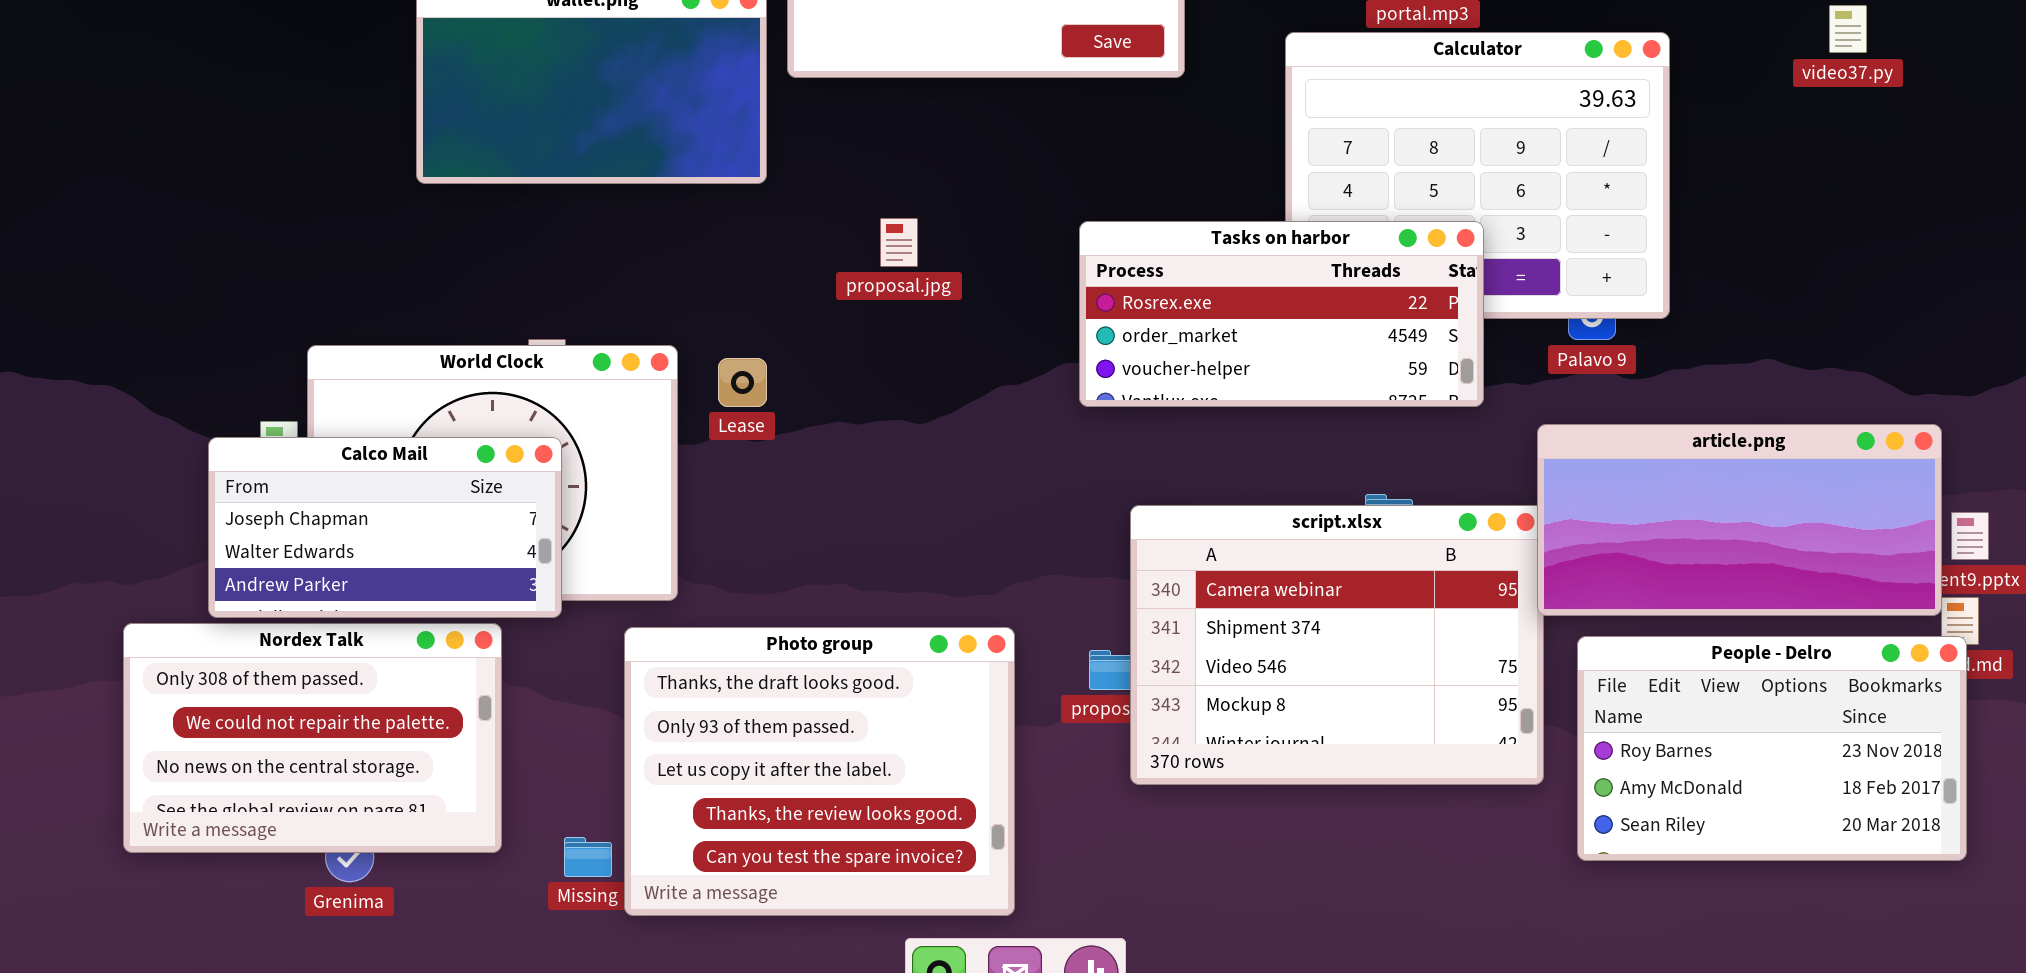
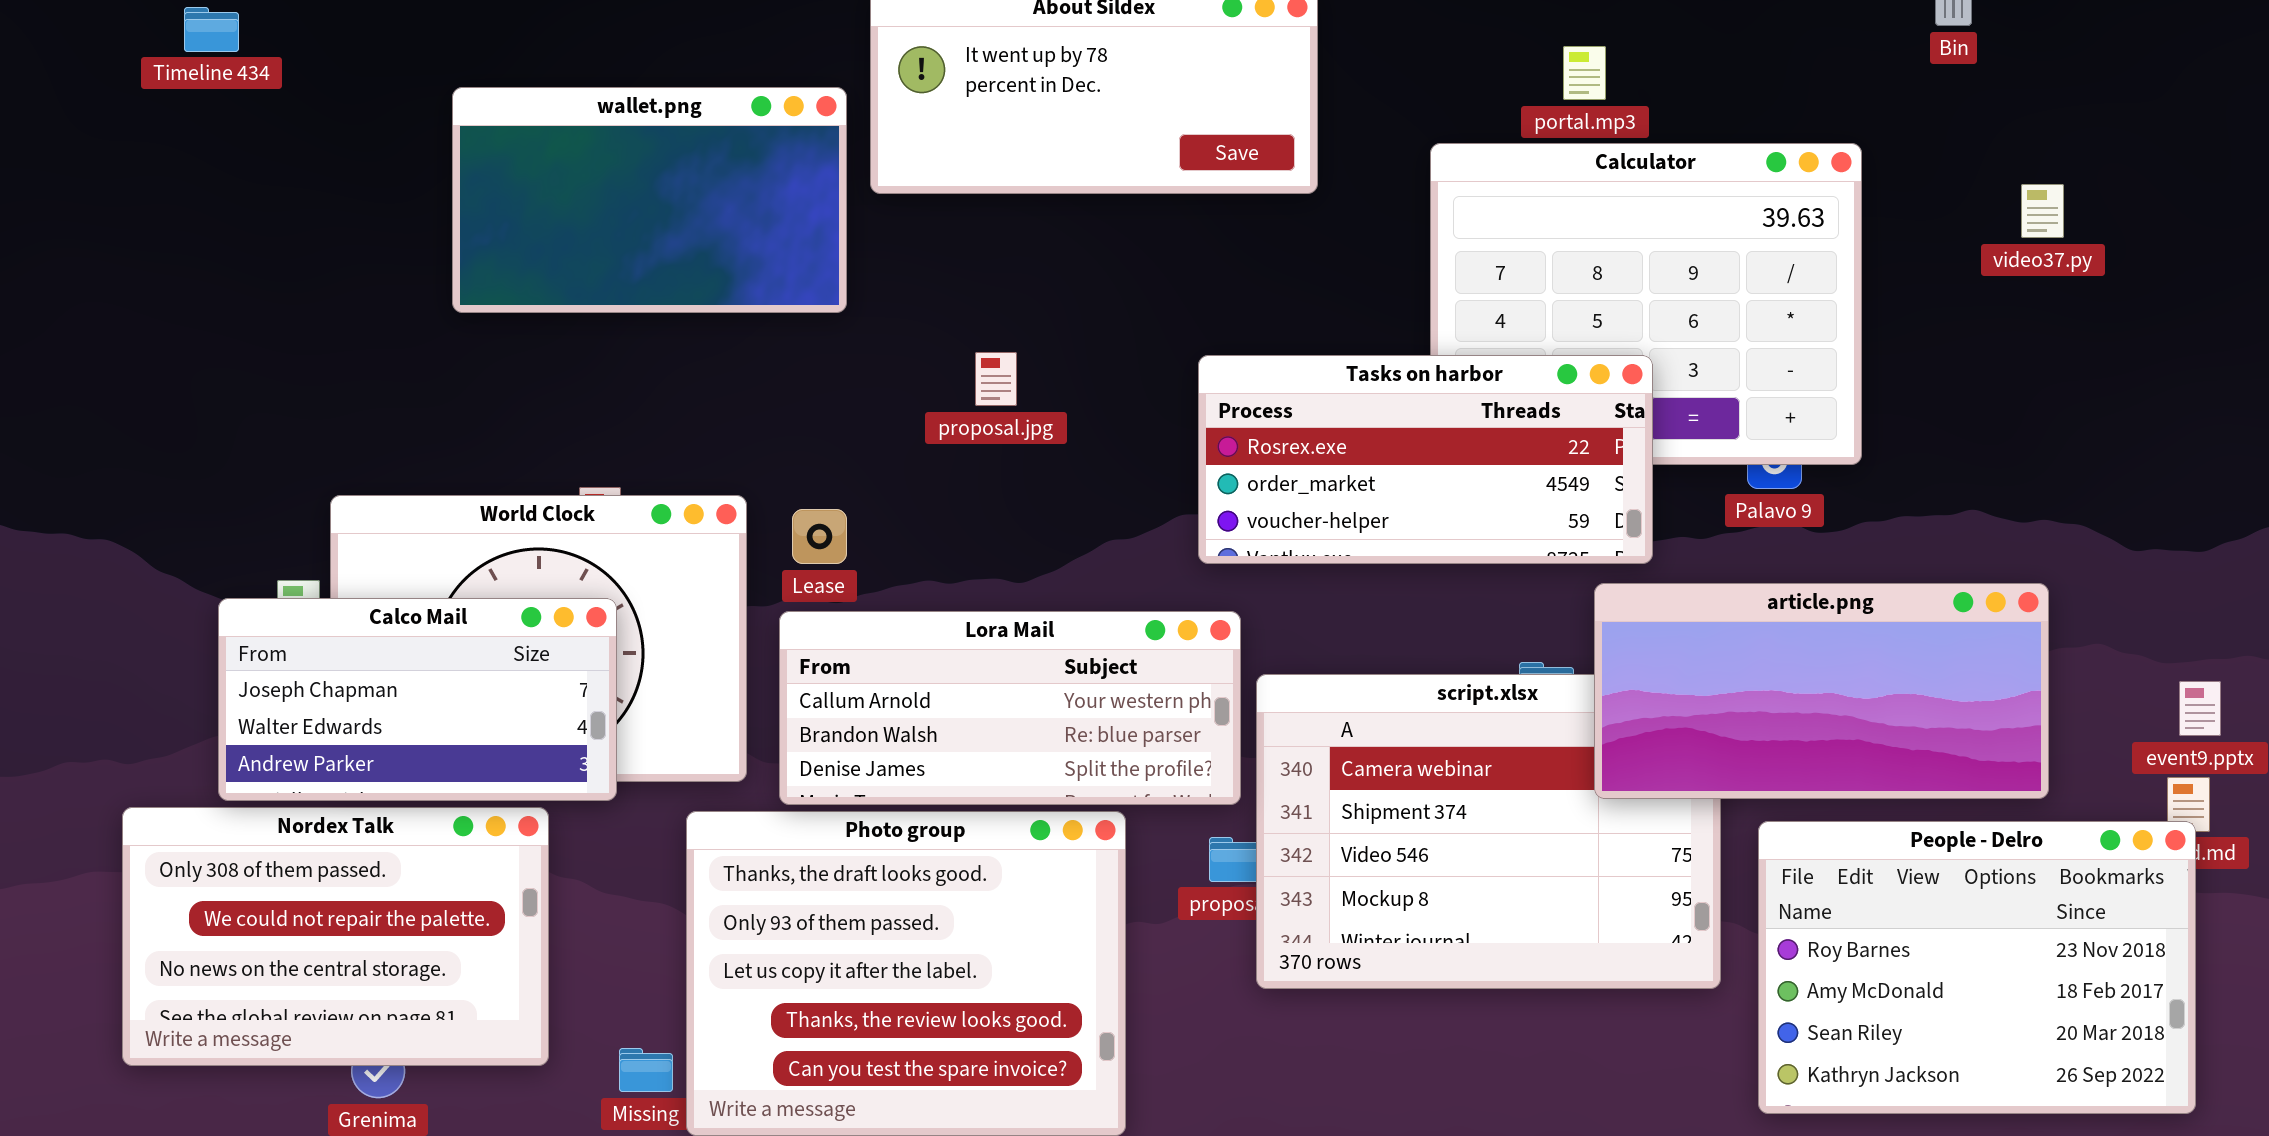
video37.py: [1829,5,1867,53] -> [2021,184,2064,238], moved
article.png: [1537,424,1942,616] -> [1594,583,2049,799], moved
Lora Mail: none -> [779,611,1241,805], opened
People - Delro: [1577,636,1967,861] -> [1758,821,2196,1114], resized

